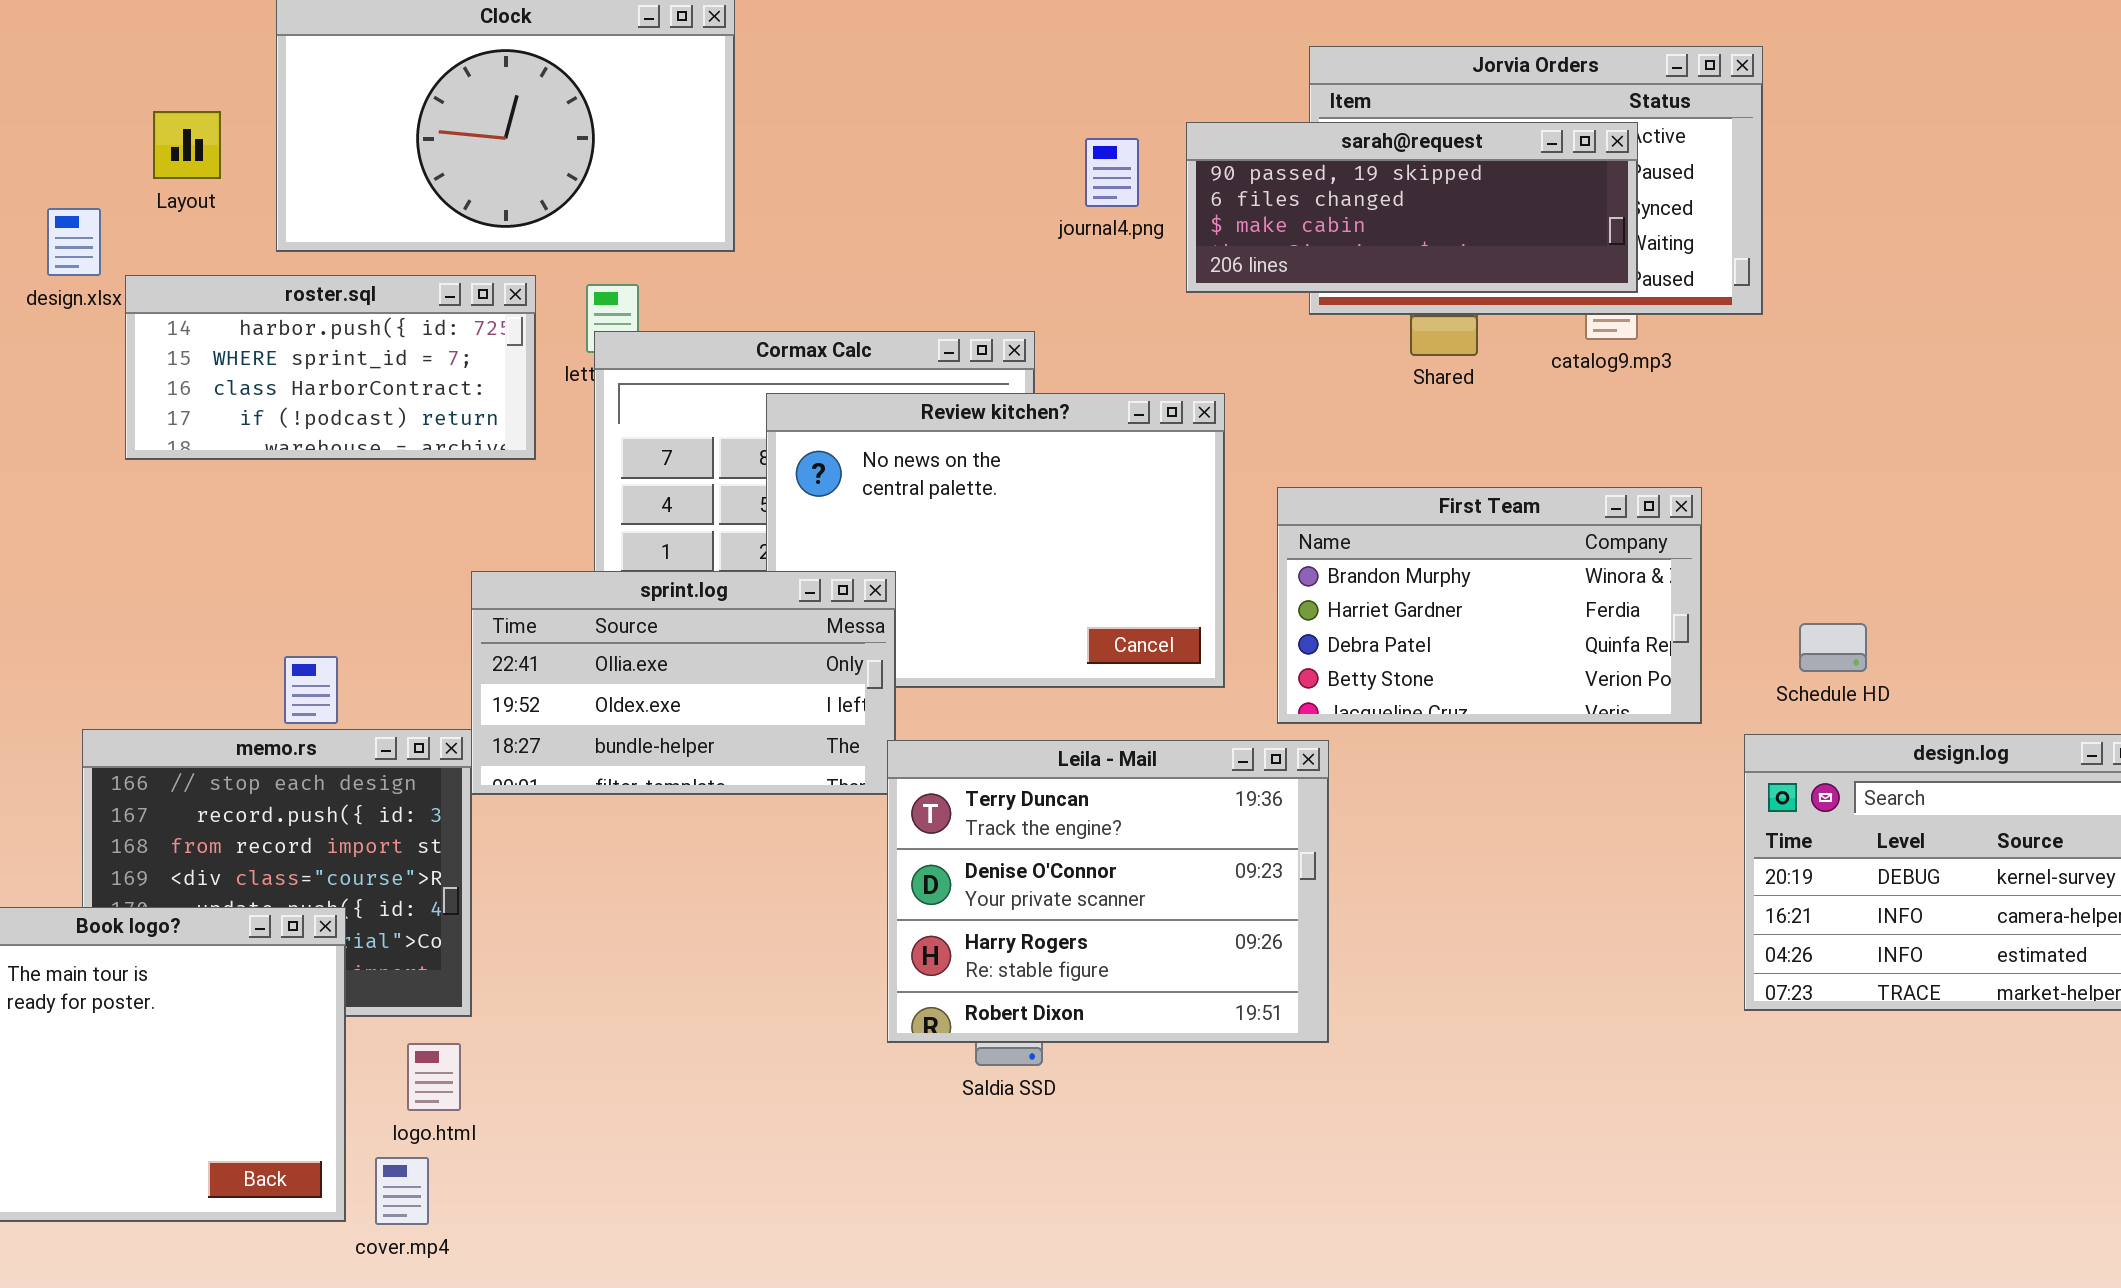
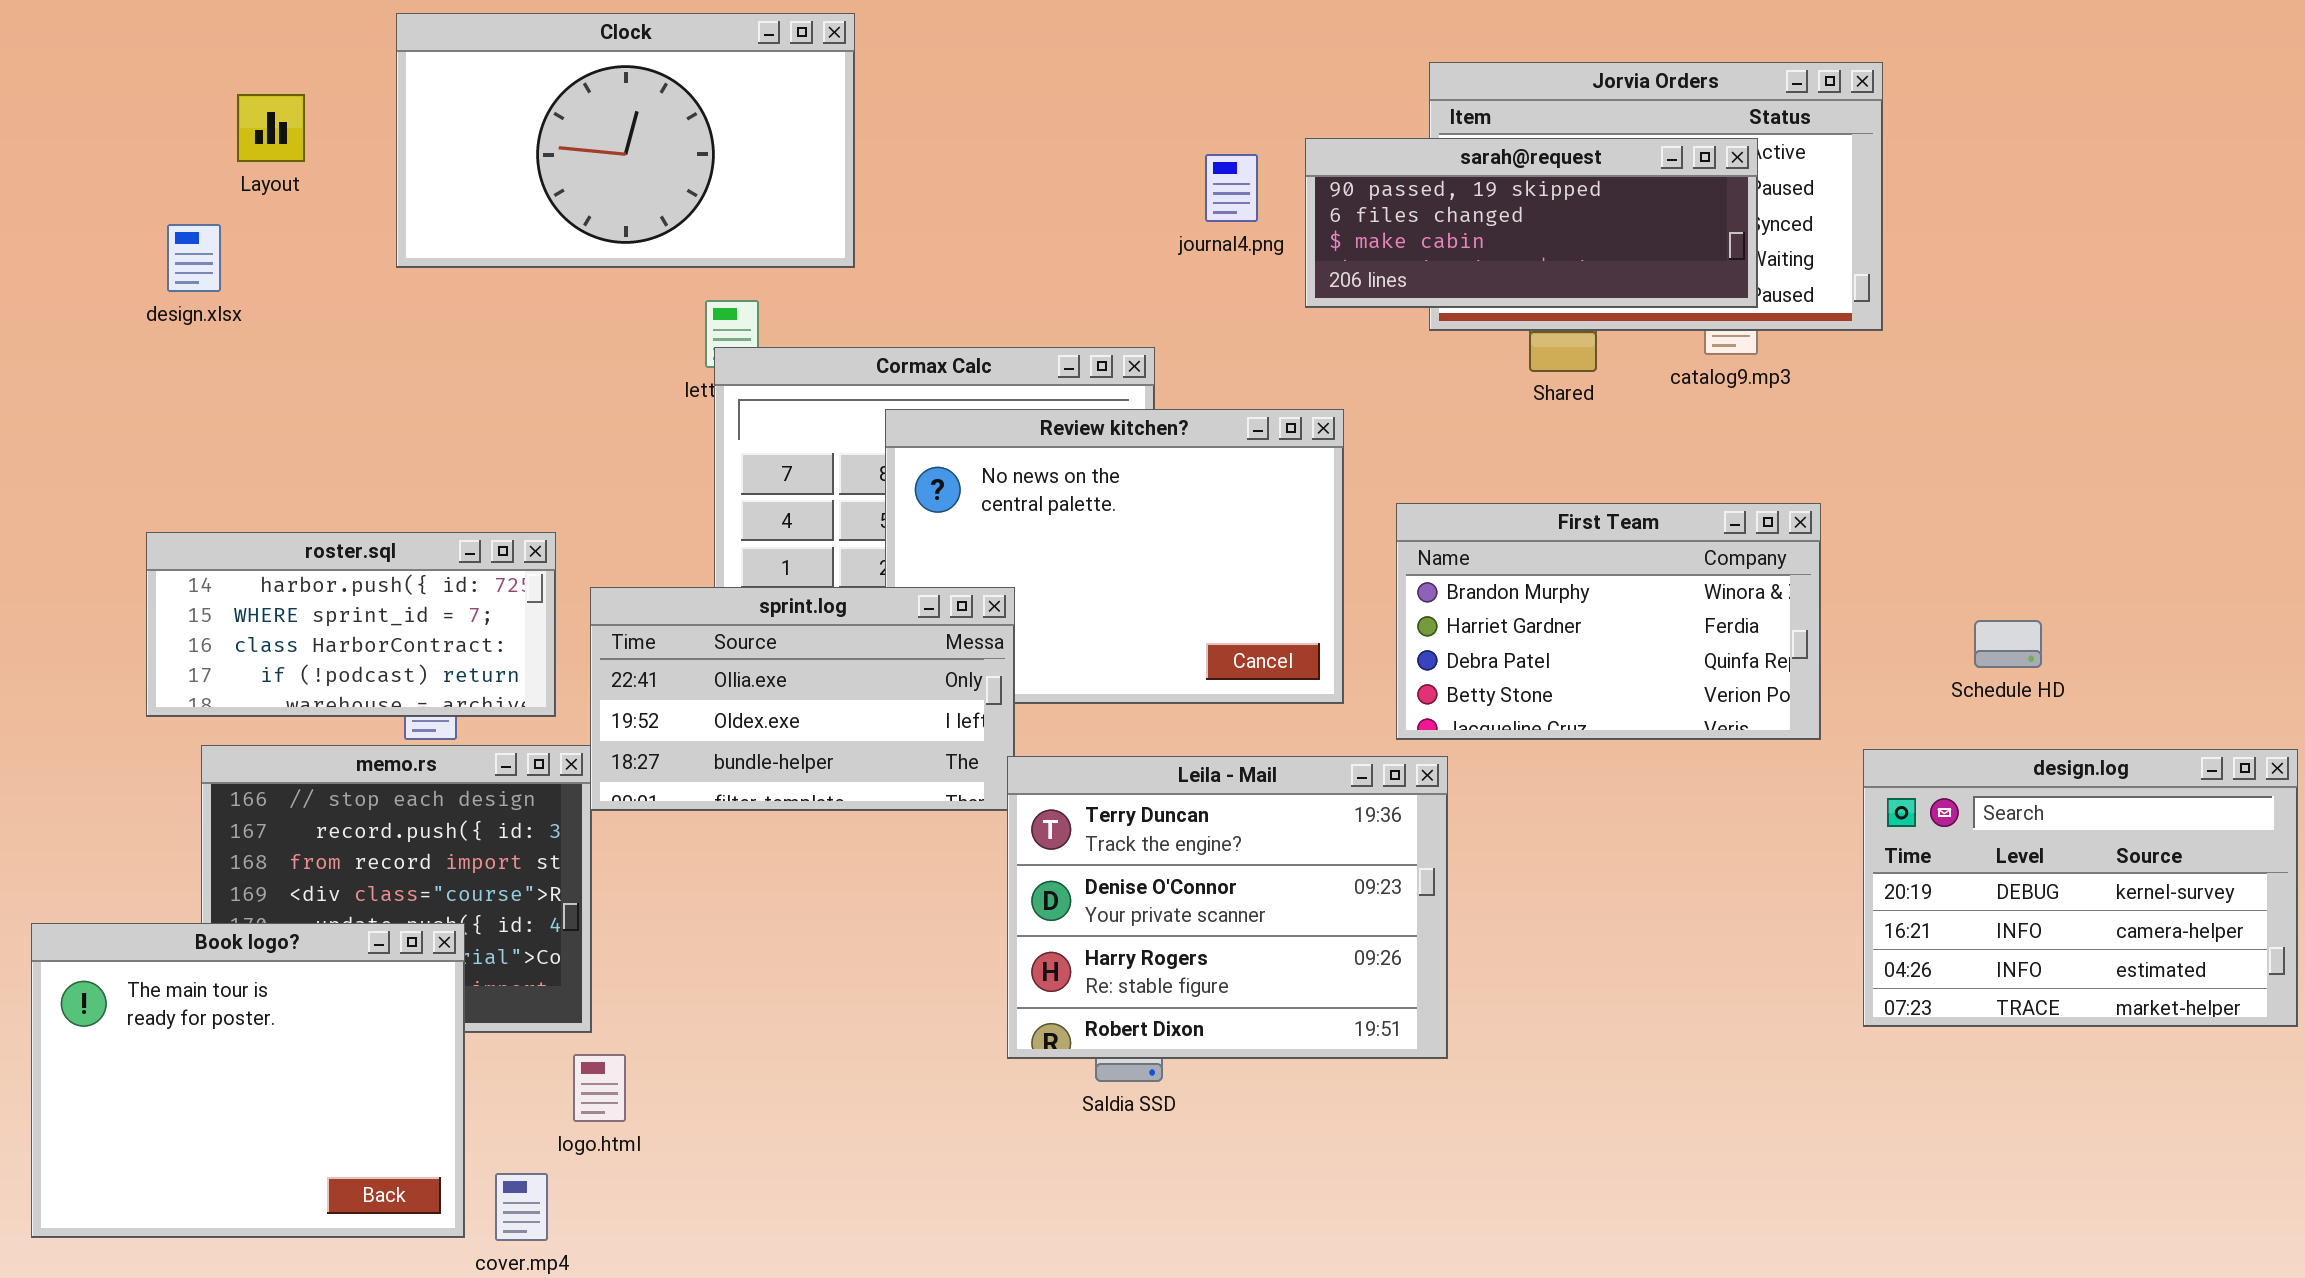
Layout: [153,111,221,179] -> [237,94,305,162], moved
roster.sql: [125,275,536,460] -> [146,532,556,717], moved
Schedule HD: [1799,623,1867,672] -> [1974,620,2042,668], moved
logo.html: [407,1043,461,1111] -> [573,1054,626,1122], moved

